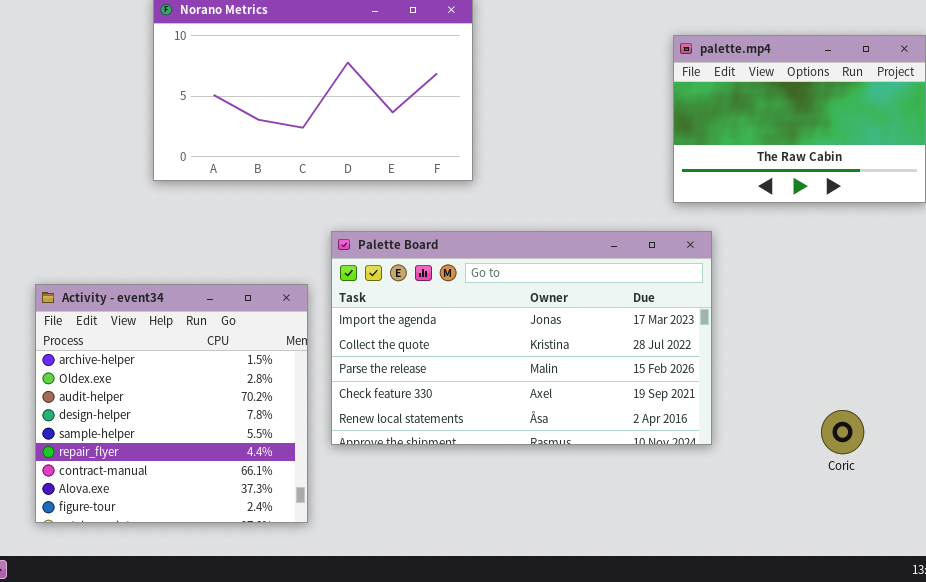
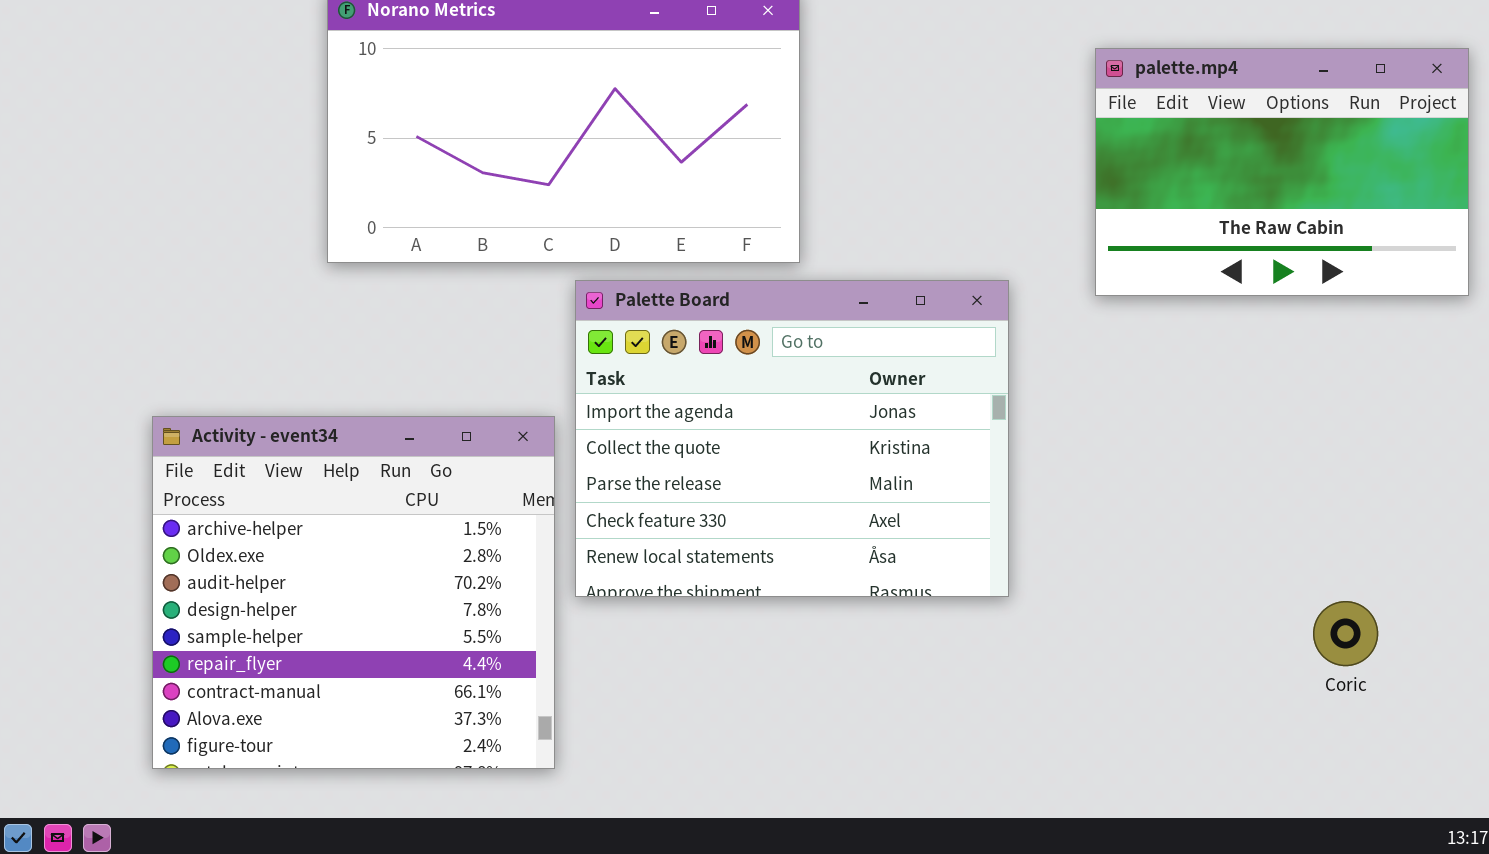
Palette Board: [331,231,712,445] -> [575,280,1009,597], moved, resized

